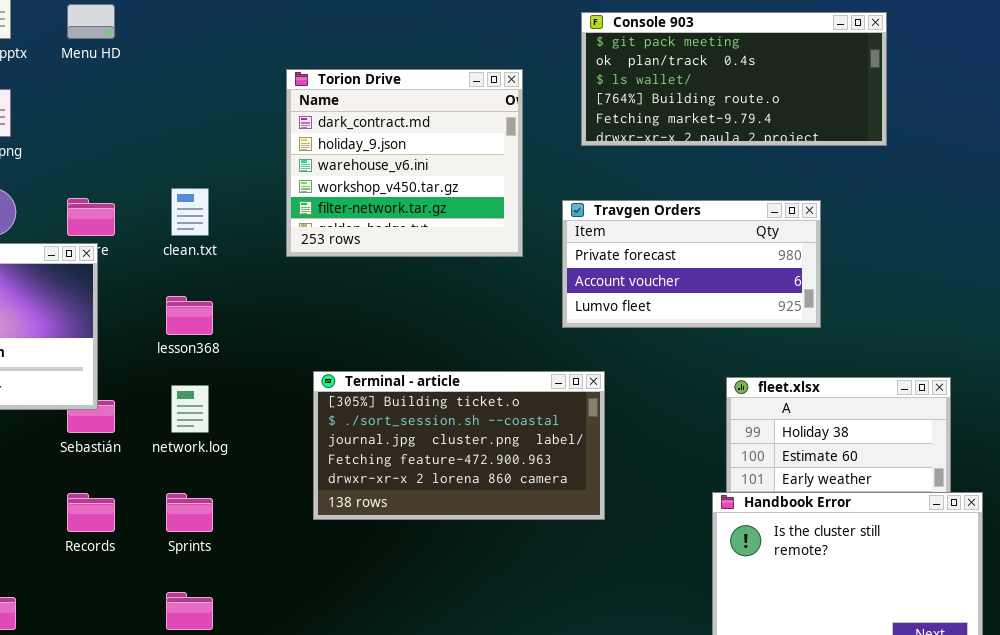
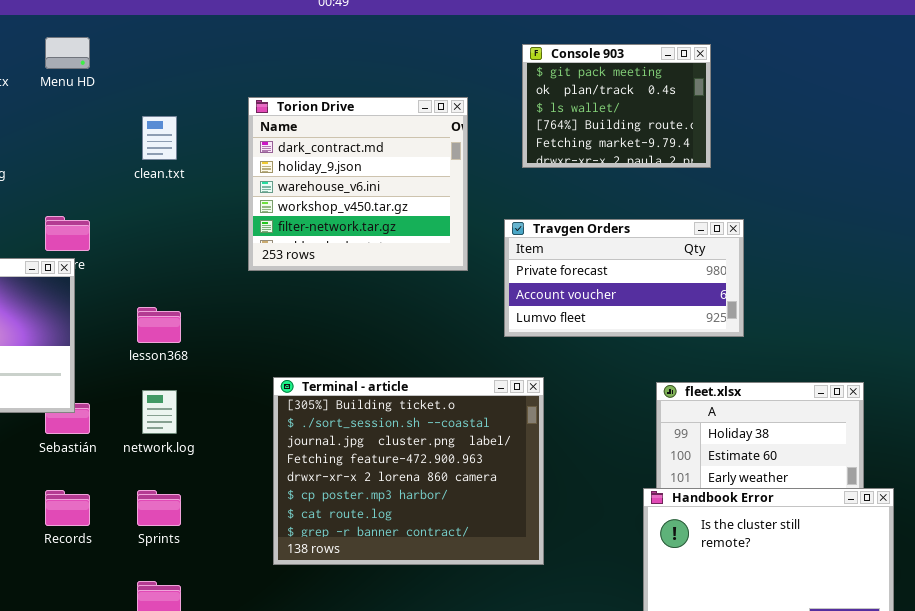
Console 903: [581,12,887,146] -> [522,44,711,168], resized
clean.txt: [171,188,209,236] -> [142,116,177,160], moved
Terminal - article: [313,371,605,520] -> [273,377,544,565], resized

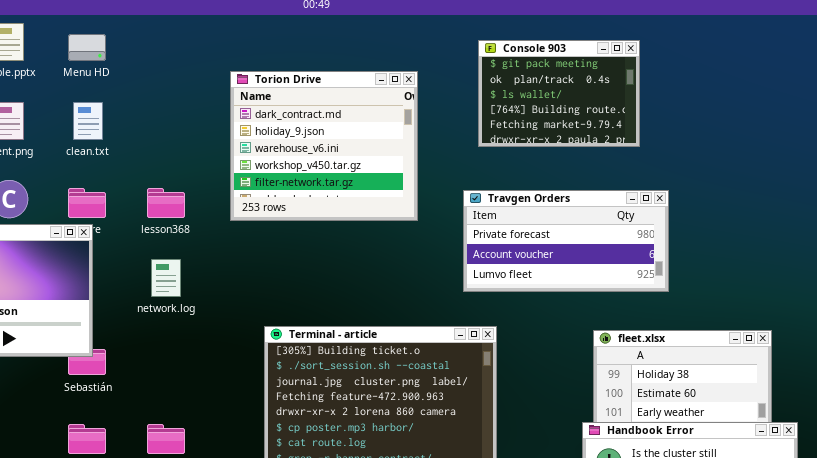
Torion Drive: [248,97,468,271] -> [230,71,418,221], moved
clean.txt: [142,116,177,160] -> [73,102,103,140], moved
lesson368: [137,307,181,343] -> [147,188,185,218], moved
network.log: [142,390,177,434] -> [151,259,181,297], moved

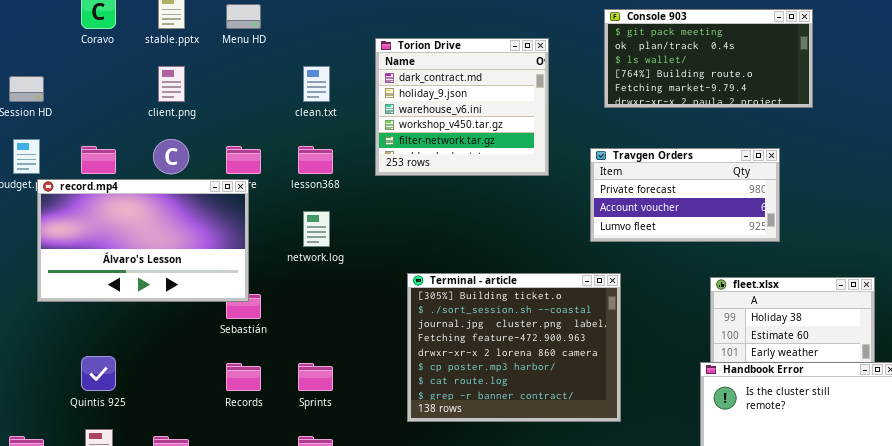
Console 903: [478,40,640,147] -> [604,9,813,108], resized
clean.txt: [73,102,103,140] -> [303,66,330,102], moved

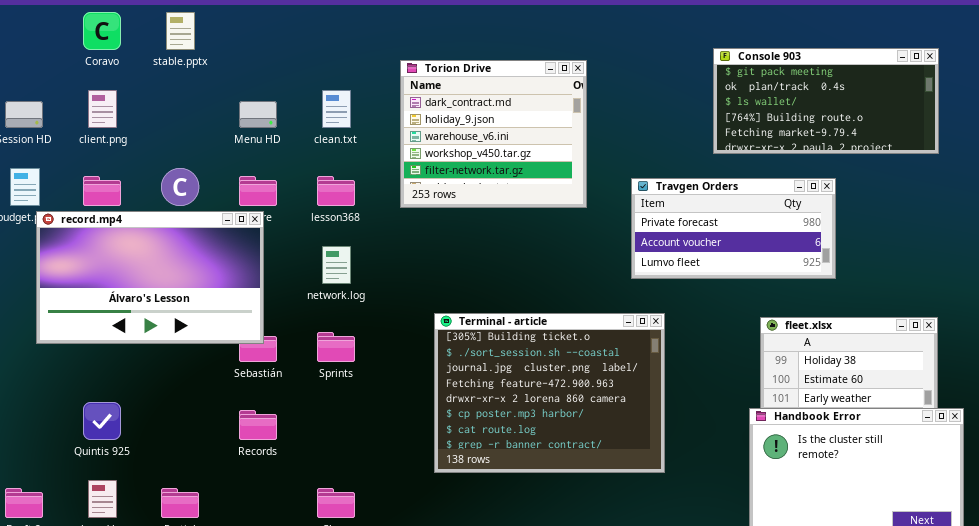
Menu HD: [226,4,261,29] -> [239,101,277,128], moved
Console 903: [604,9,813,108] -> [713,48,939,154], moved
client.png: [158,66,185,102] -> [88,90,117,128], moved
Sprints: [298,363,333,391] -> [317,332,355,362], moved

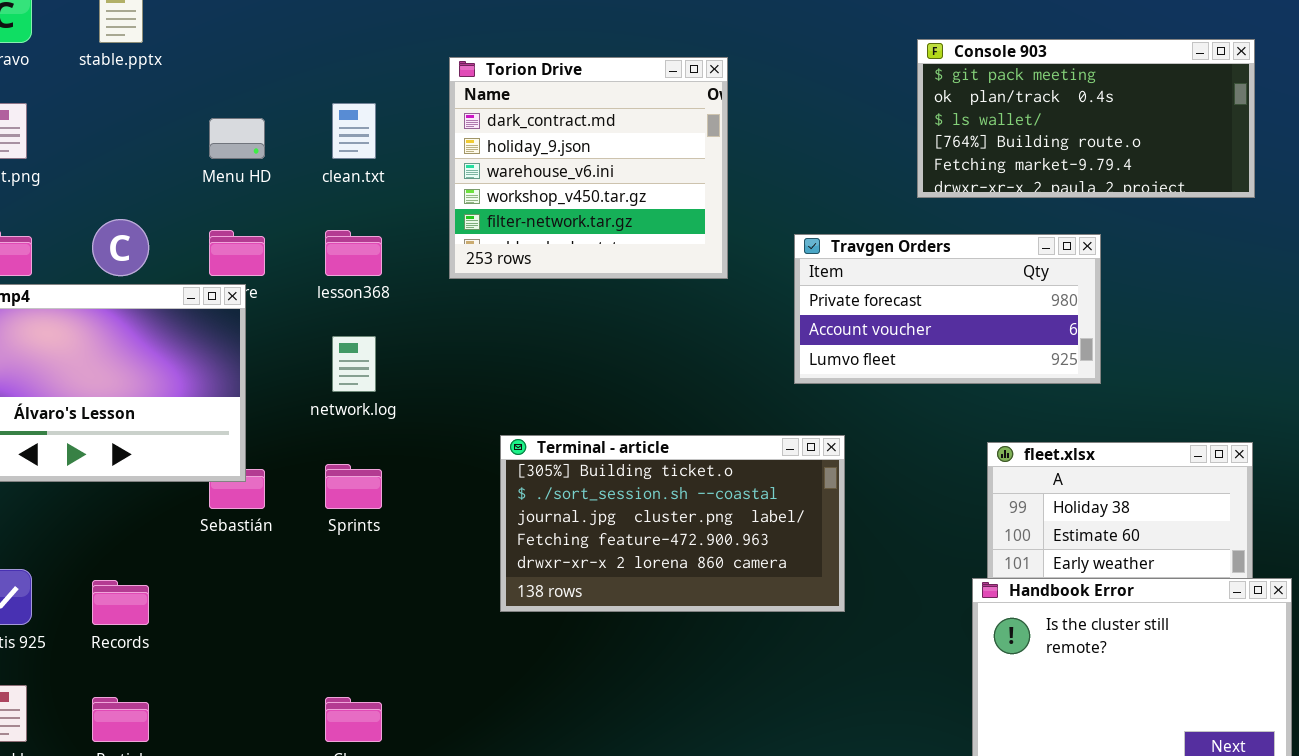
Terminal - article: [434,313,665,473] -> [500,435,845,612], resized
Records: [239,410,277,440] -> [92,580,149,625], moved

